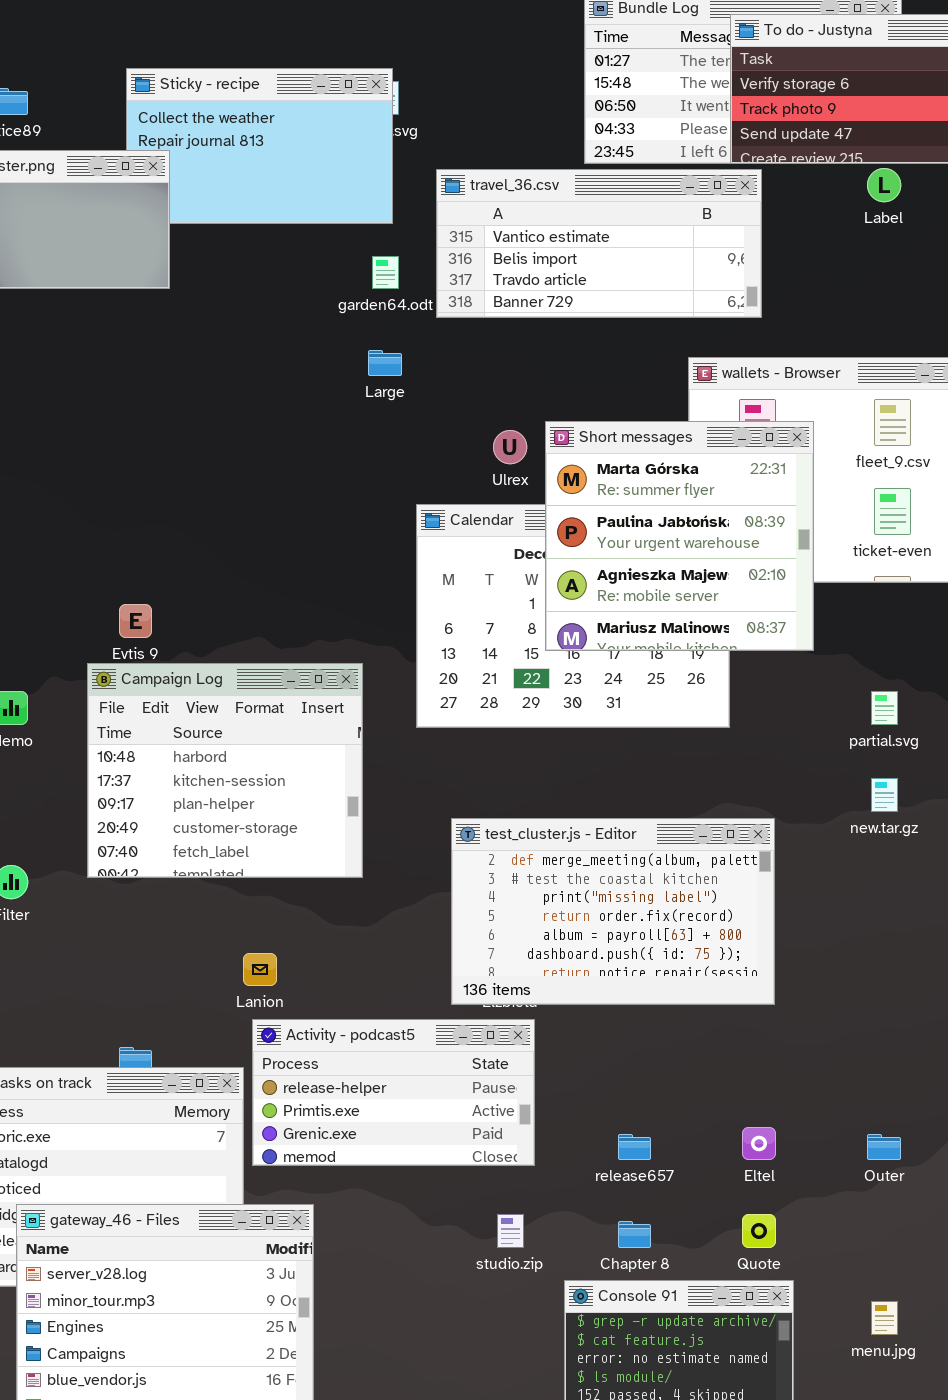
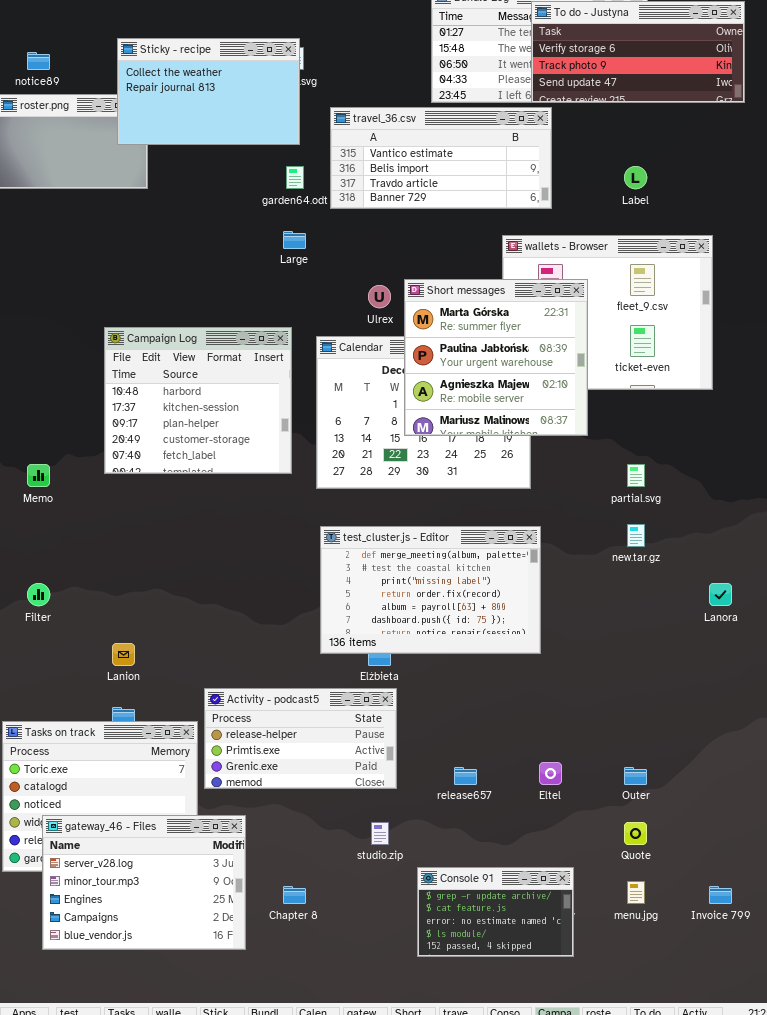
Sticky - recipe: [126,68,393,224] -> [117,38,300,145], raised
Label: [867,168,901,202] -> [624,166,647,189], moved
Campaign Log: [87,663,363,878] -> [104,327,292,474], moved
test_cluster.js - Editor: [451,818,775,1005] -> [320,526,541,654], moved
Lanion: [243,953,277,986] -> [112,643,135,666], moved
Quote: [742,1214,776,1248] -> [624,822,647,845], moved
Chapter 8: [618,1221,651,1248] -> [283,886,306,904], moved

